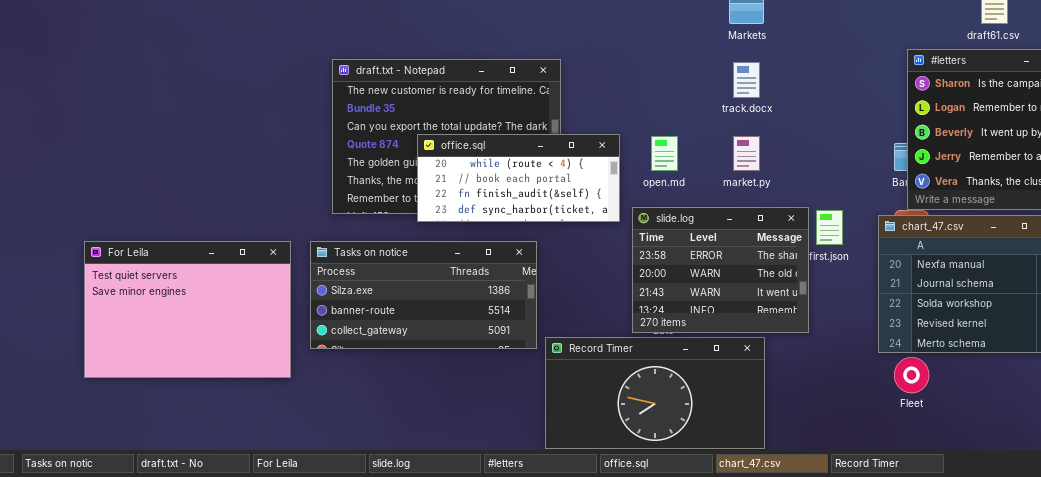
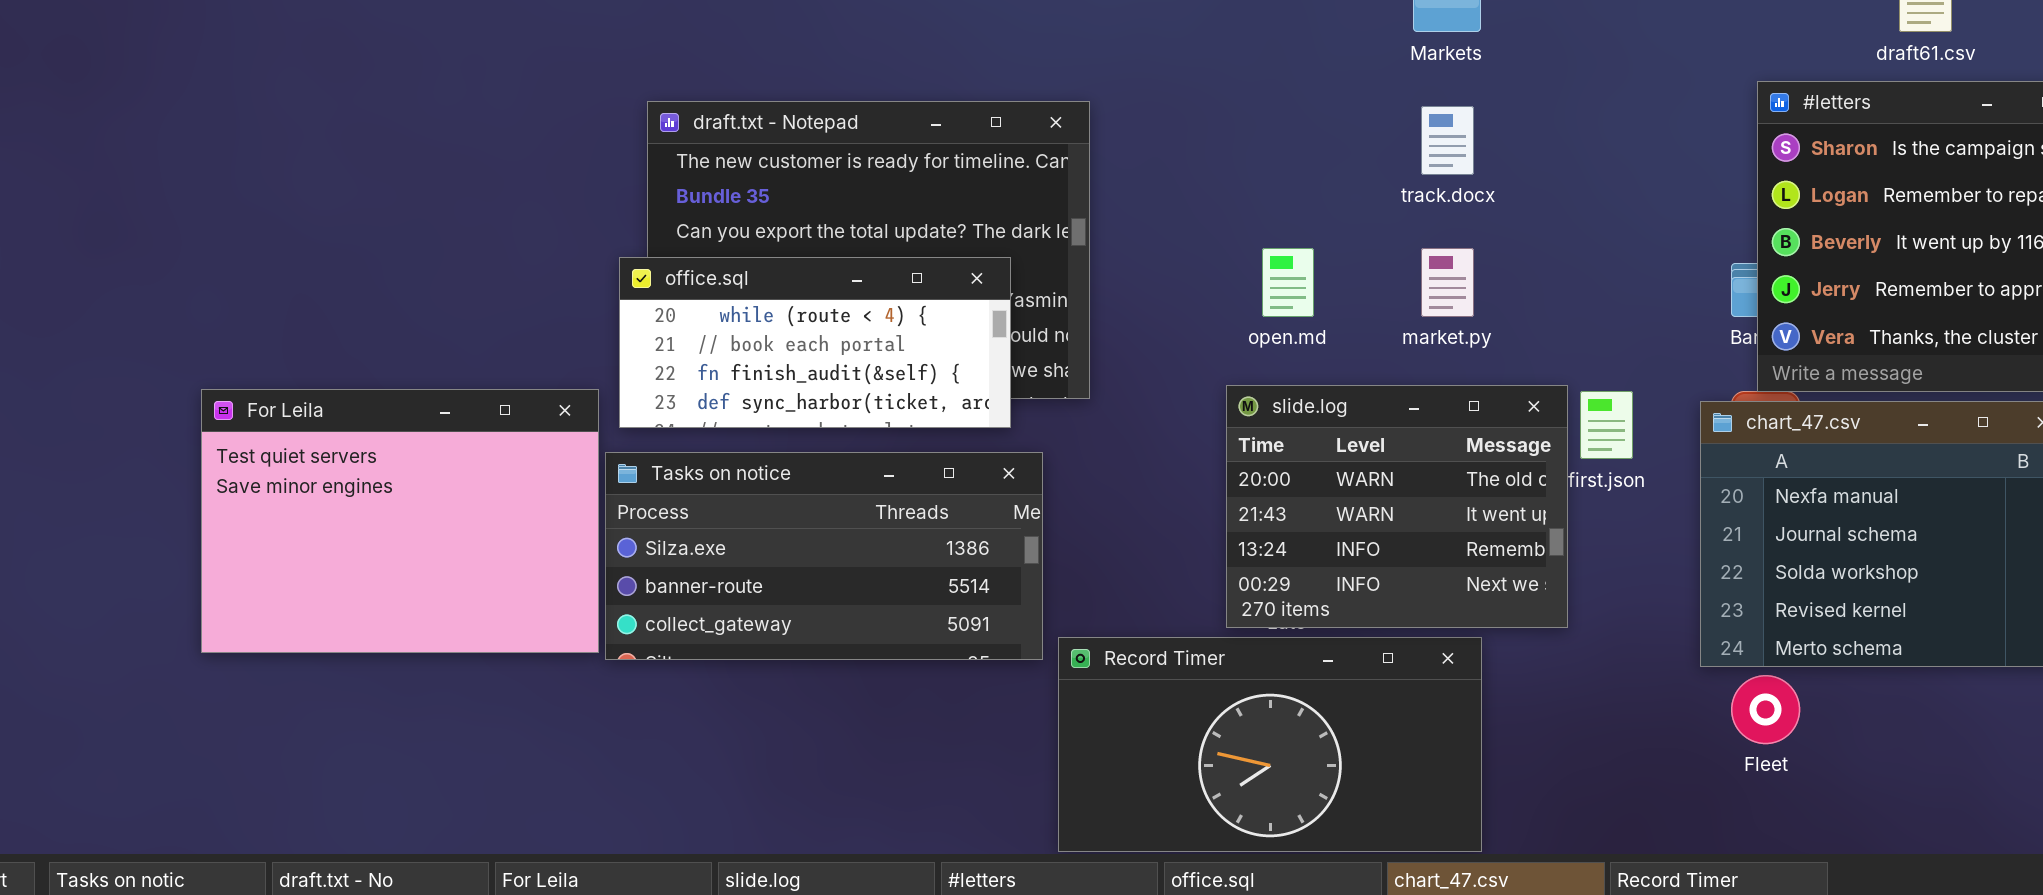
office.sql: [417,134,620,222] -> [619,257,1011,428], moved
slide.log: [632,207,809,333] -> [1226,385,1568,628], scrolled down 1 row
For Leila: [84,241,291,378] -> [201,389,599,653], moved

